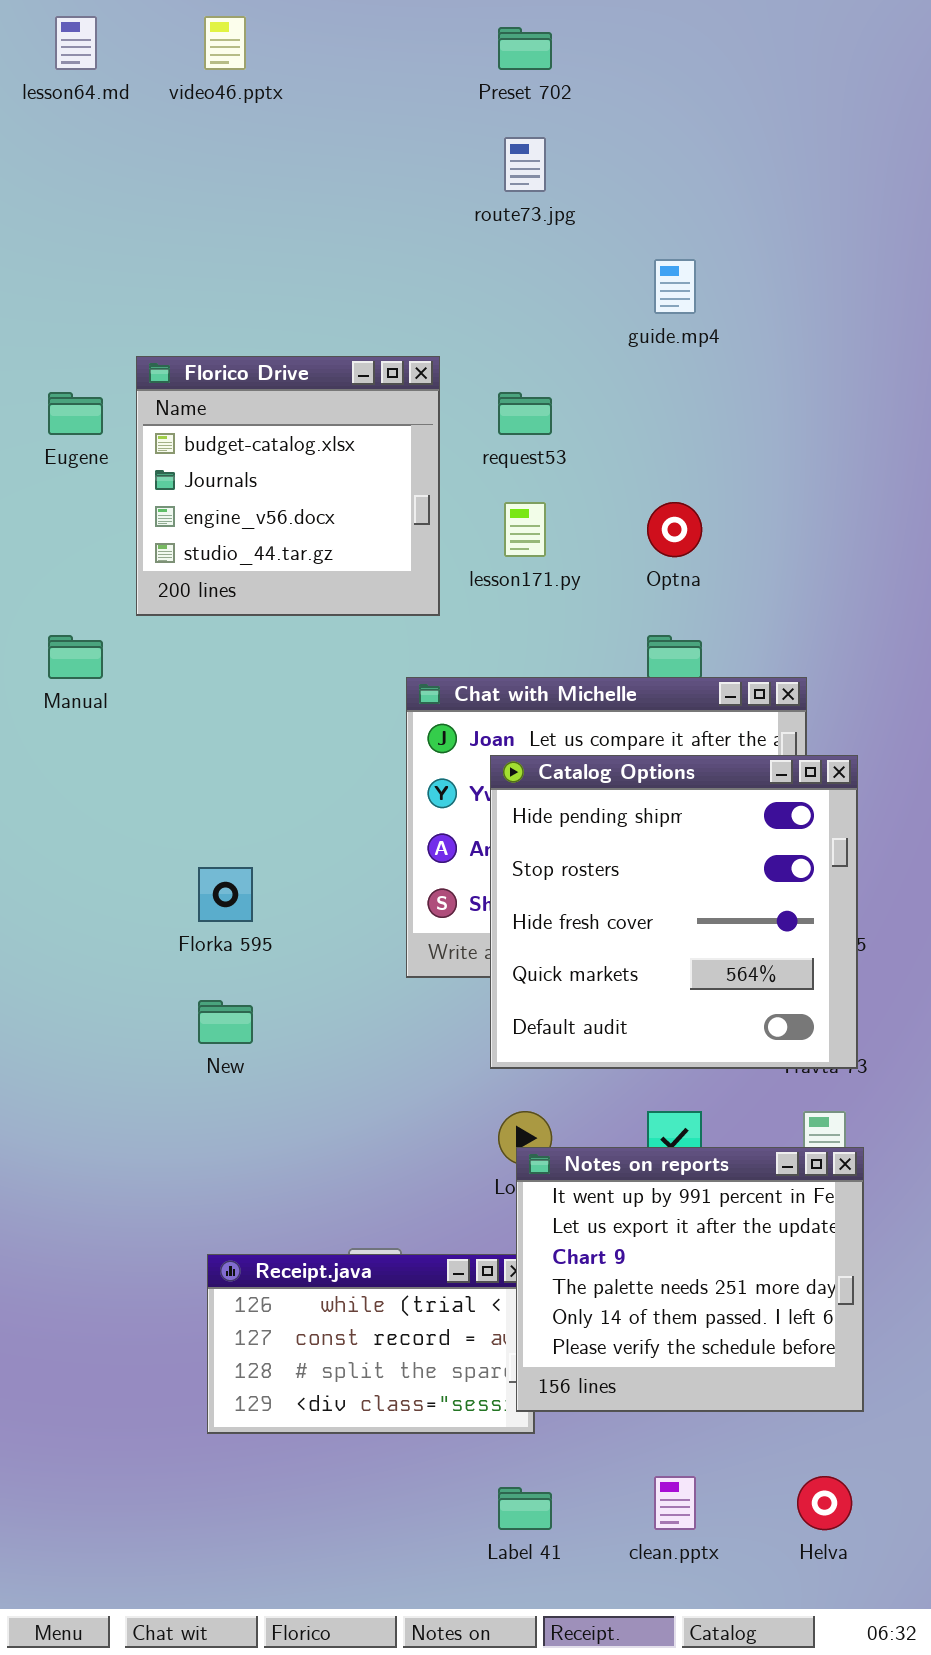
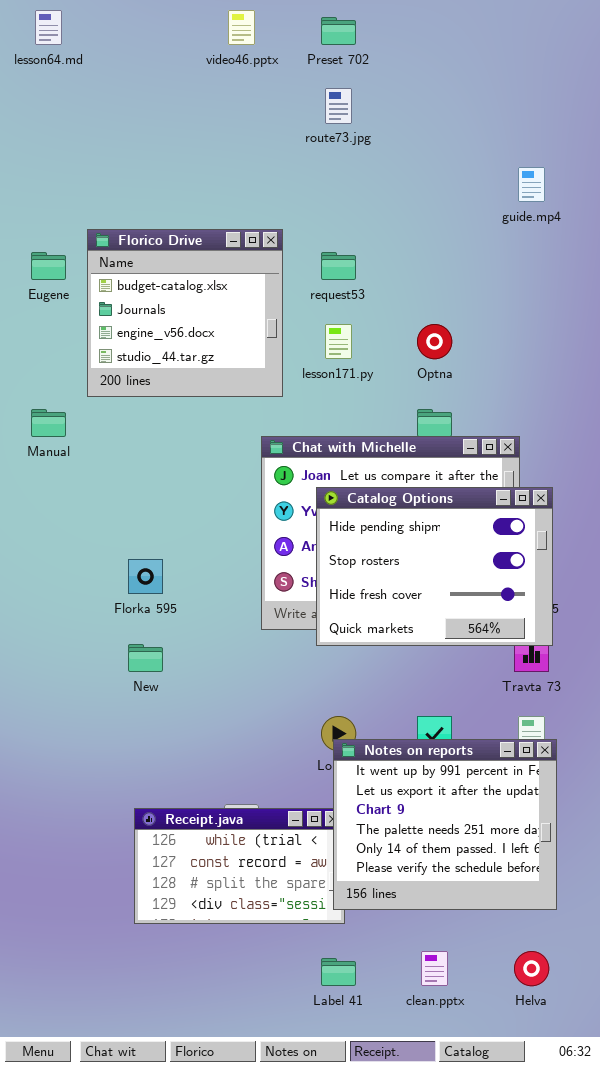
video46.pptx: [204,16,246,70] -> [228,10,255,45], moved
guide.mp4: [654,259,696,314] -> [518,167,545,202], moved
Catalog Options: [490,755,858,1069] -> [316,487,553,646], resized

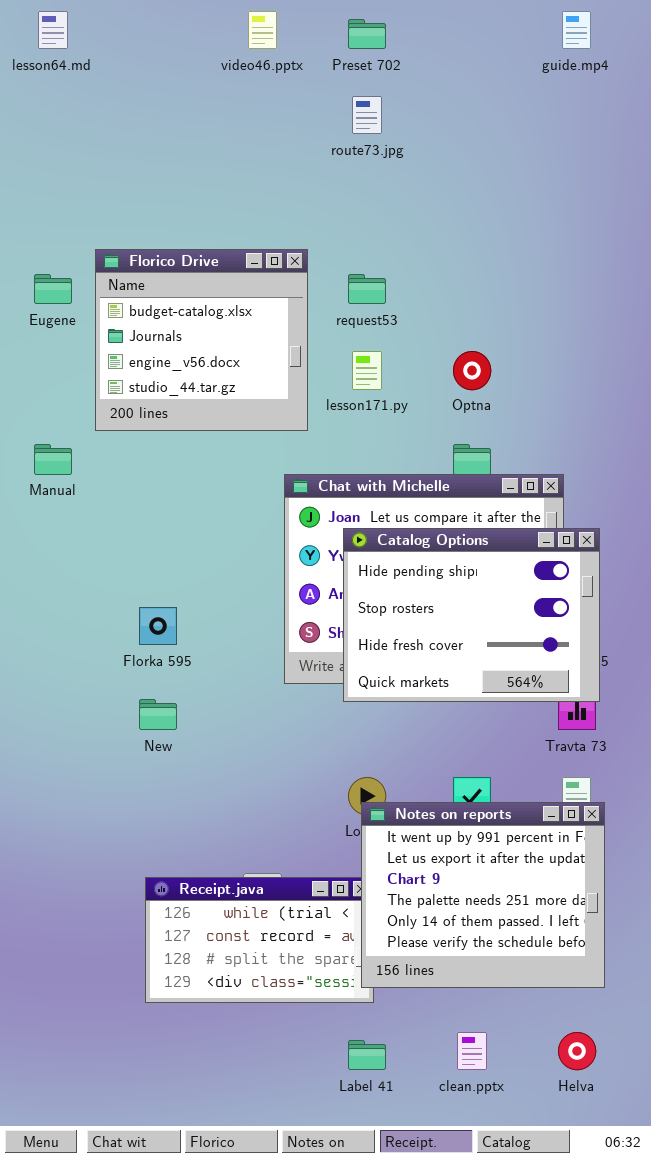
guide.mp4: [518,167,545,202] -> [562,11,591,49], moved

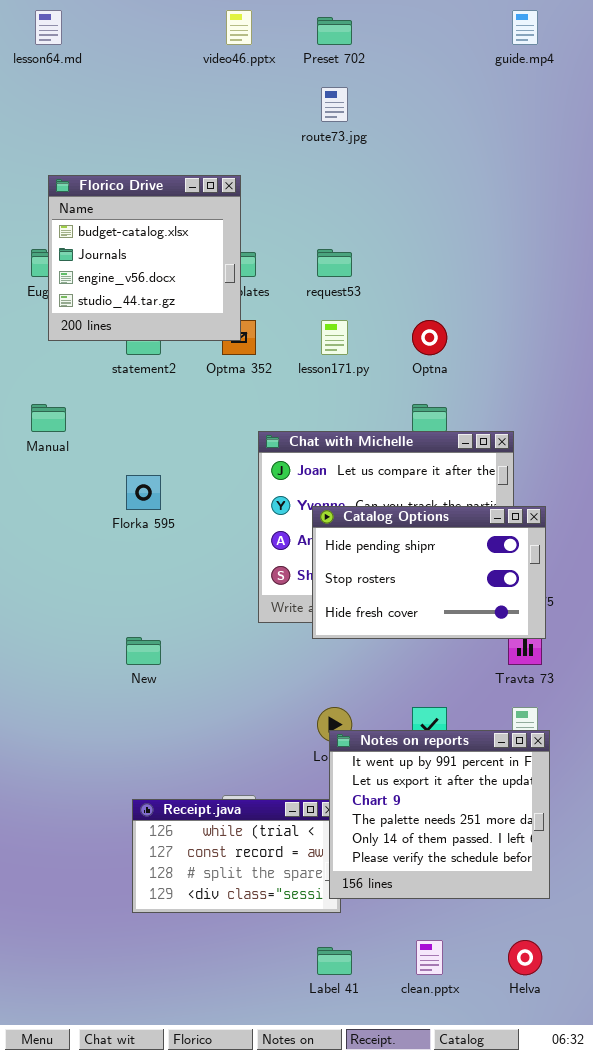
Florico Drive: [95,249,308,431] -> [48,175,241,341], moved
Catalog Options: [343,528,600,702] -> [312,506,546,639], resized
Florka 595: [139,607,177,645] -> [126,475,161,510], moved

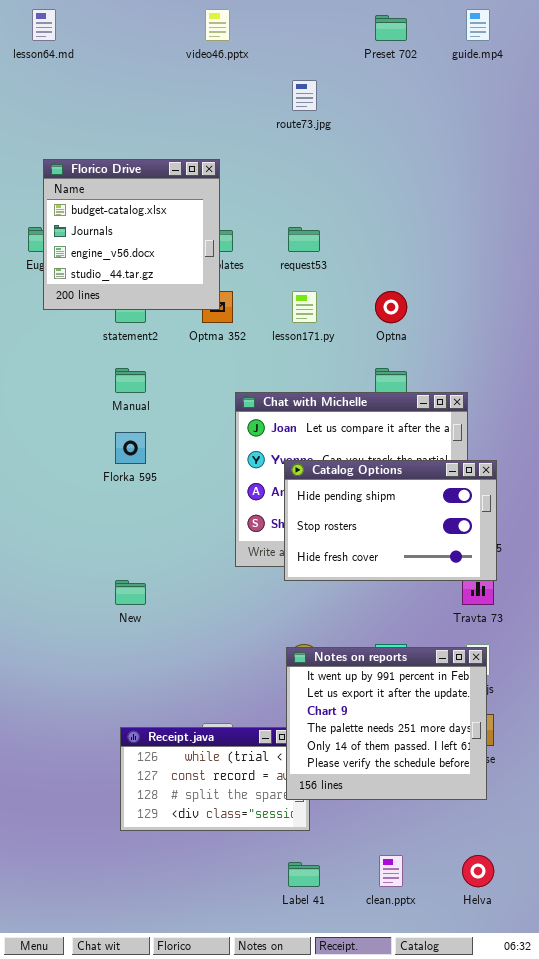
Preset 702: [317,17,352,45] -> [375,15,407,41], moved
Manual: [31,404,66,432] -> [115,368,146,393], moved
Notes on reports: [329,730,550,899] -> [286,647,487,800], moved

